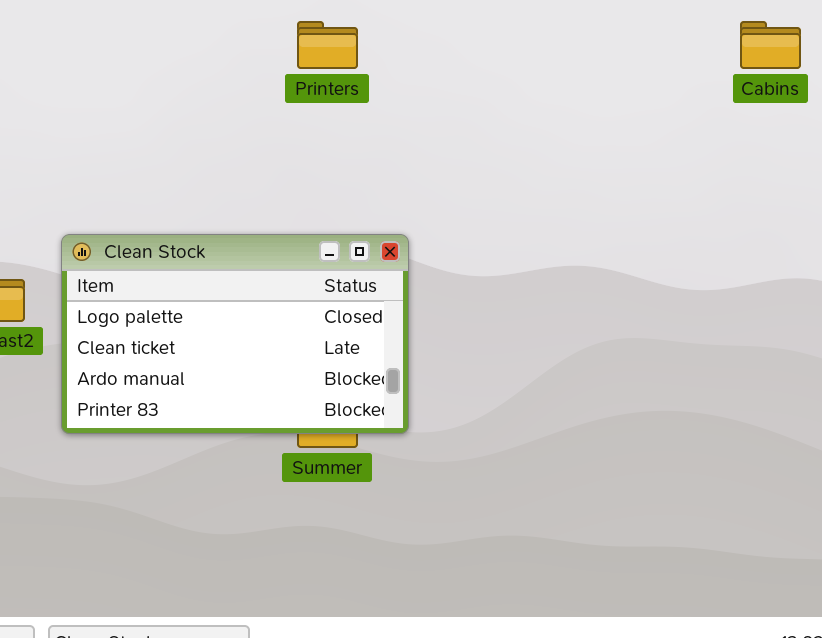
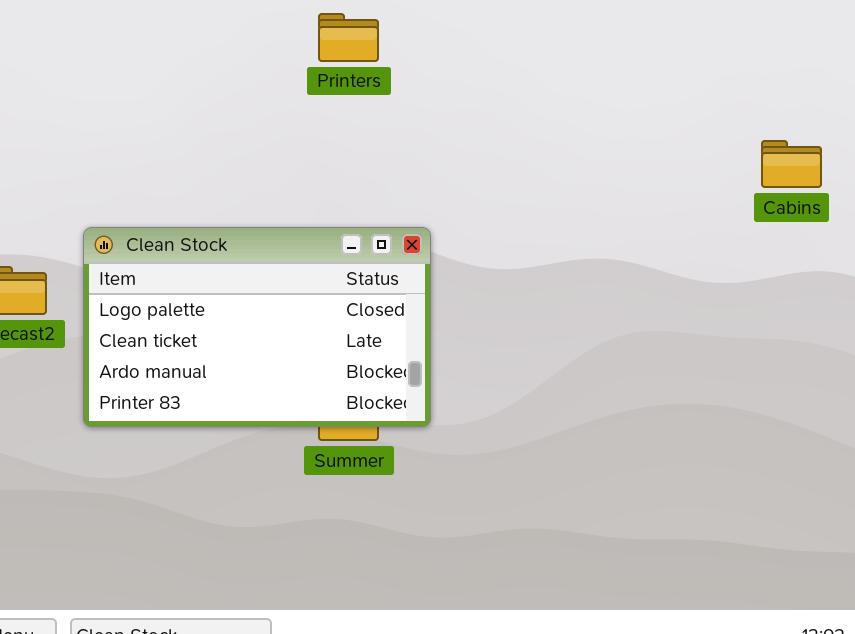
Cabins: [740,21,801,69] -> [761,140,822,188], moved

